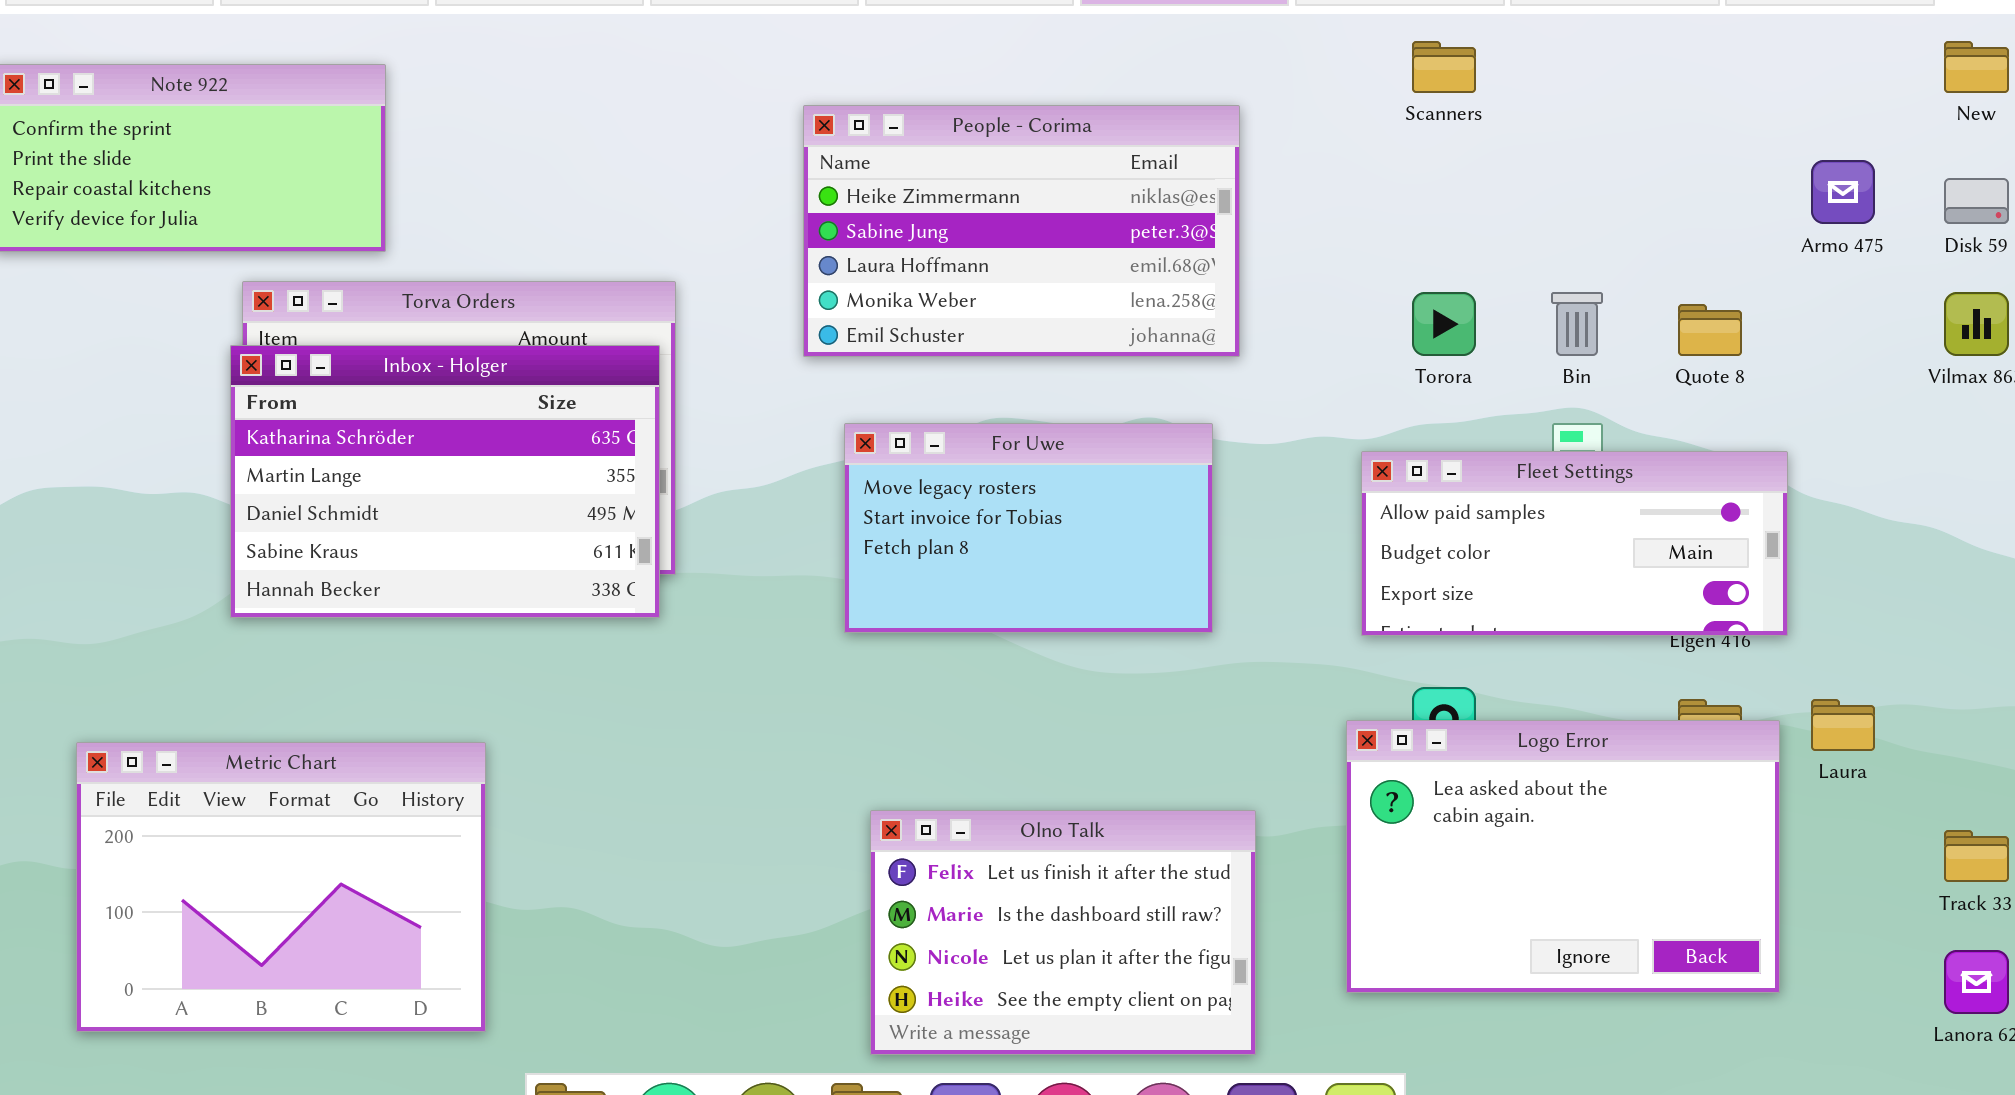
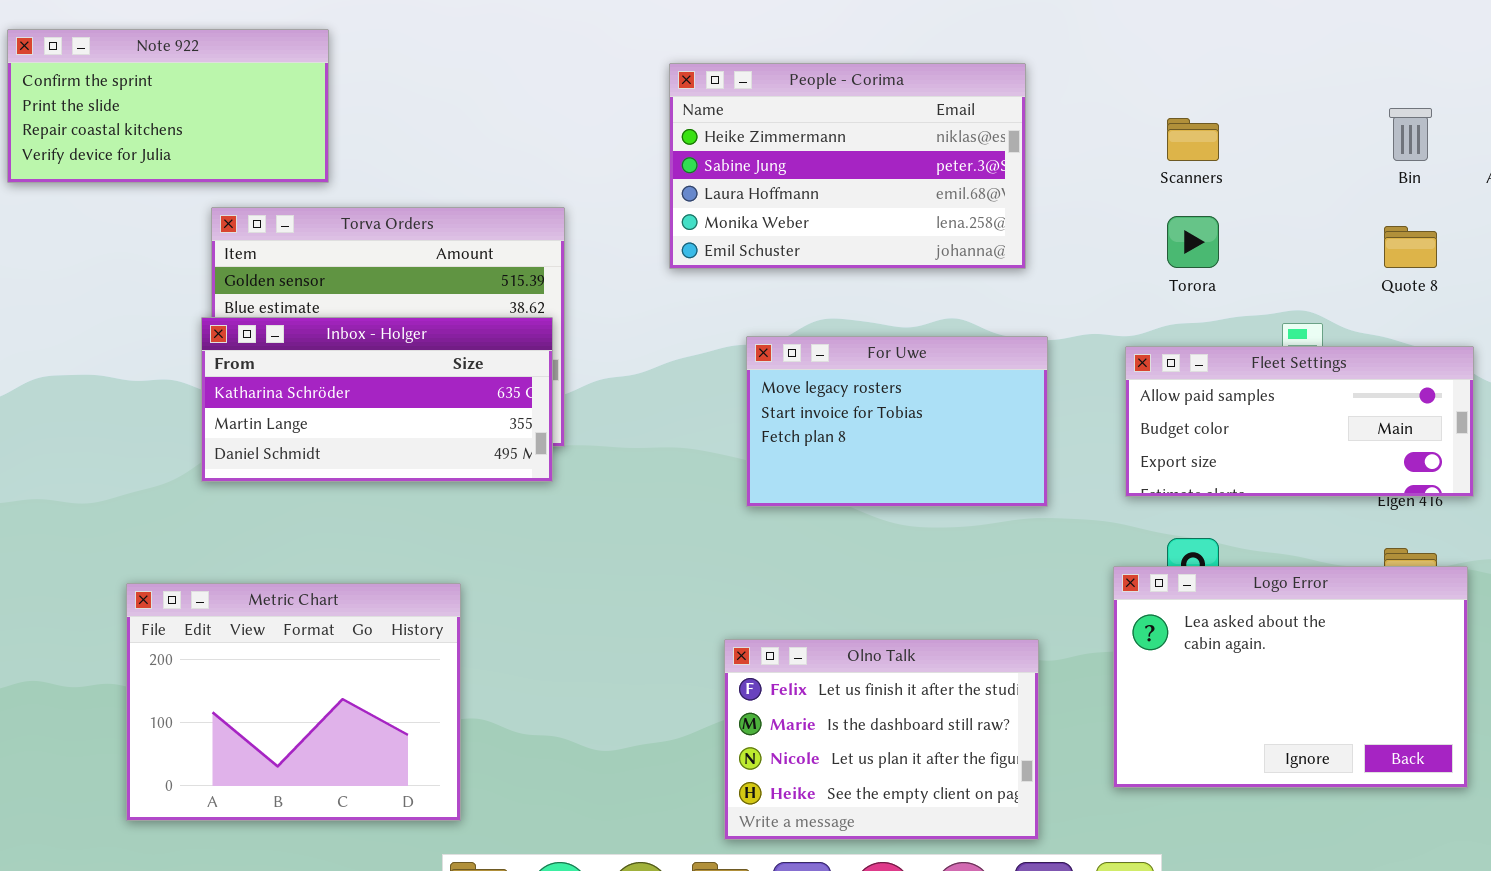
Scanners: [1412,41,1476,93] -> [1167,118,1219,161], moved
Bin: [1551,292,1603,356] -> [1389,108,1432,161], moved
Inbox - Holger: [230,345,660,618] -> [201,317,553,482], resized
For Uwe: [844,423,1213,633] -> [746,336,1048,507], moved
Metric Chart: [76,742,486,1032] -> [126,583,461,821], moved

